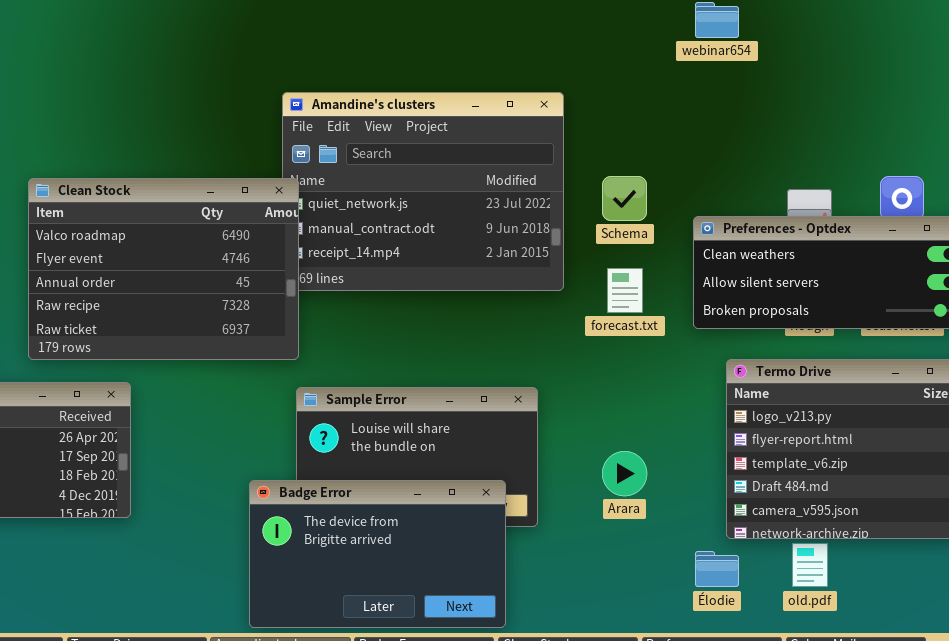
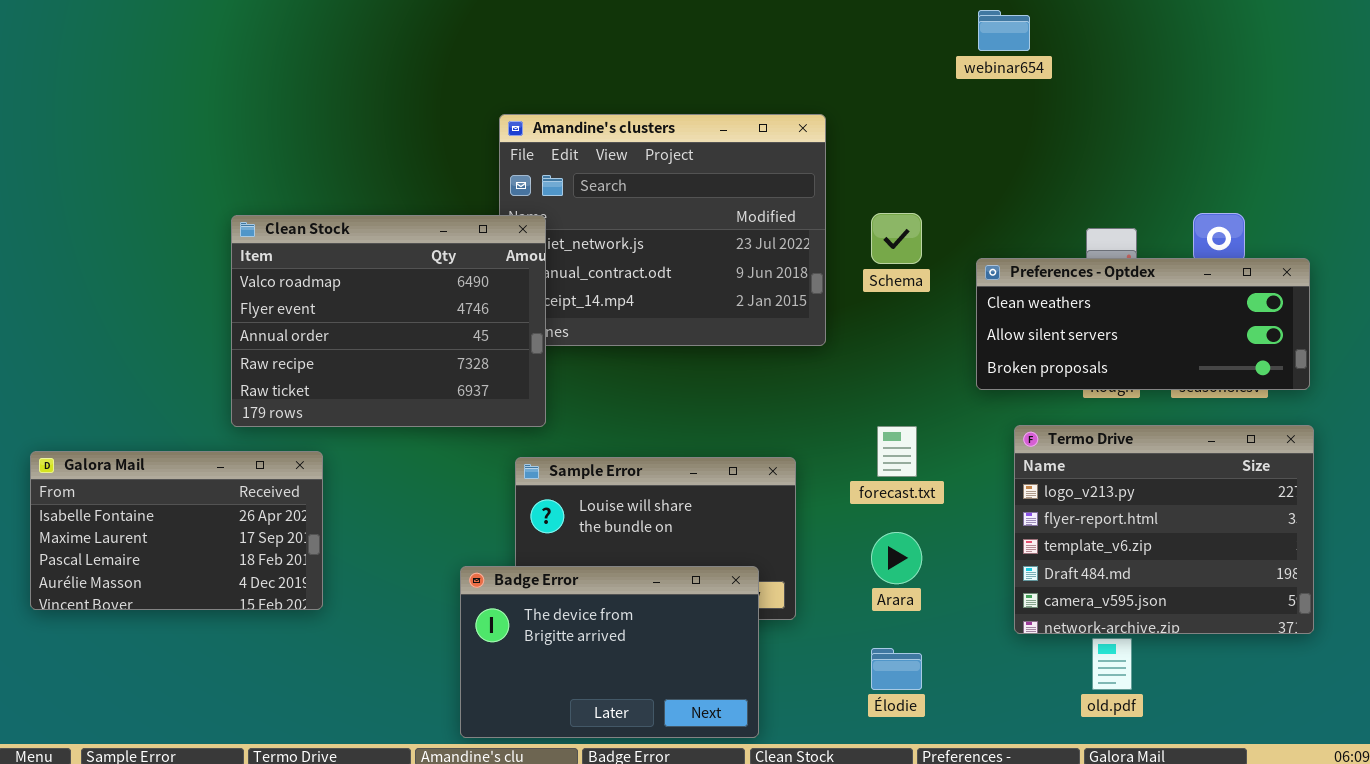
Clean Stock: [28,178,299,360] -> [231,215,546,427], moved
forecast.txt: [607,268,643,313] -> [877,426,917,477], moved
Élodie: [695,551,739,587] -> [871,648,922,690], moved

